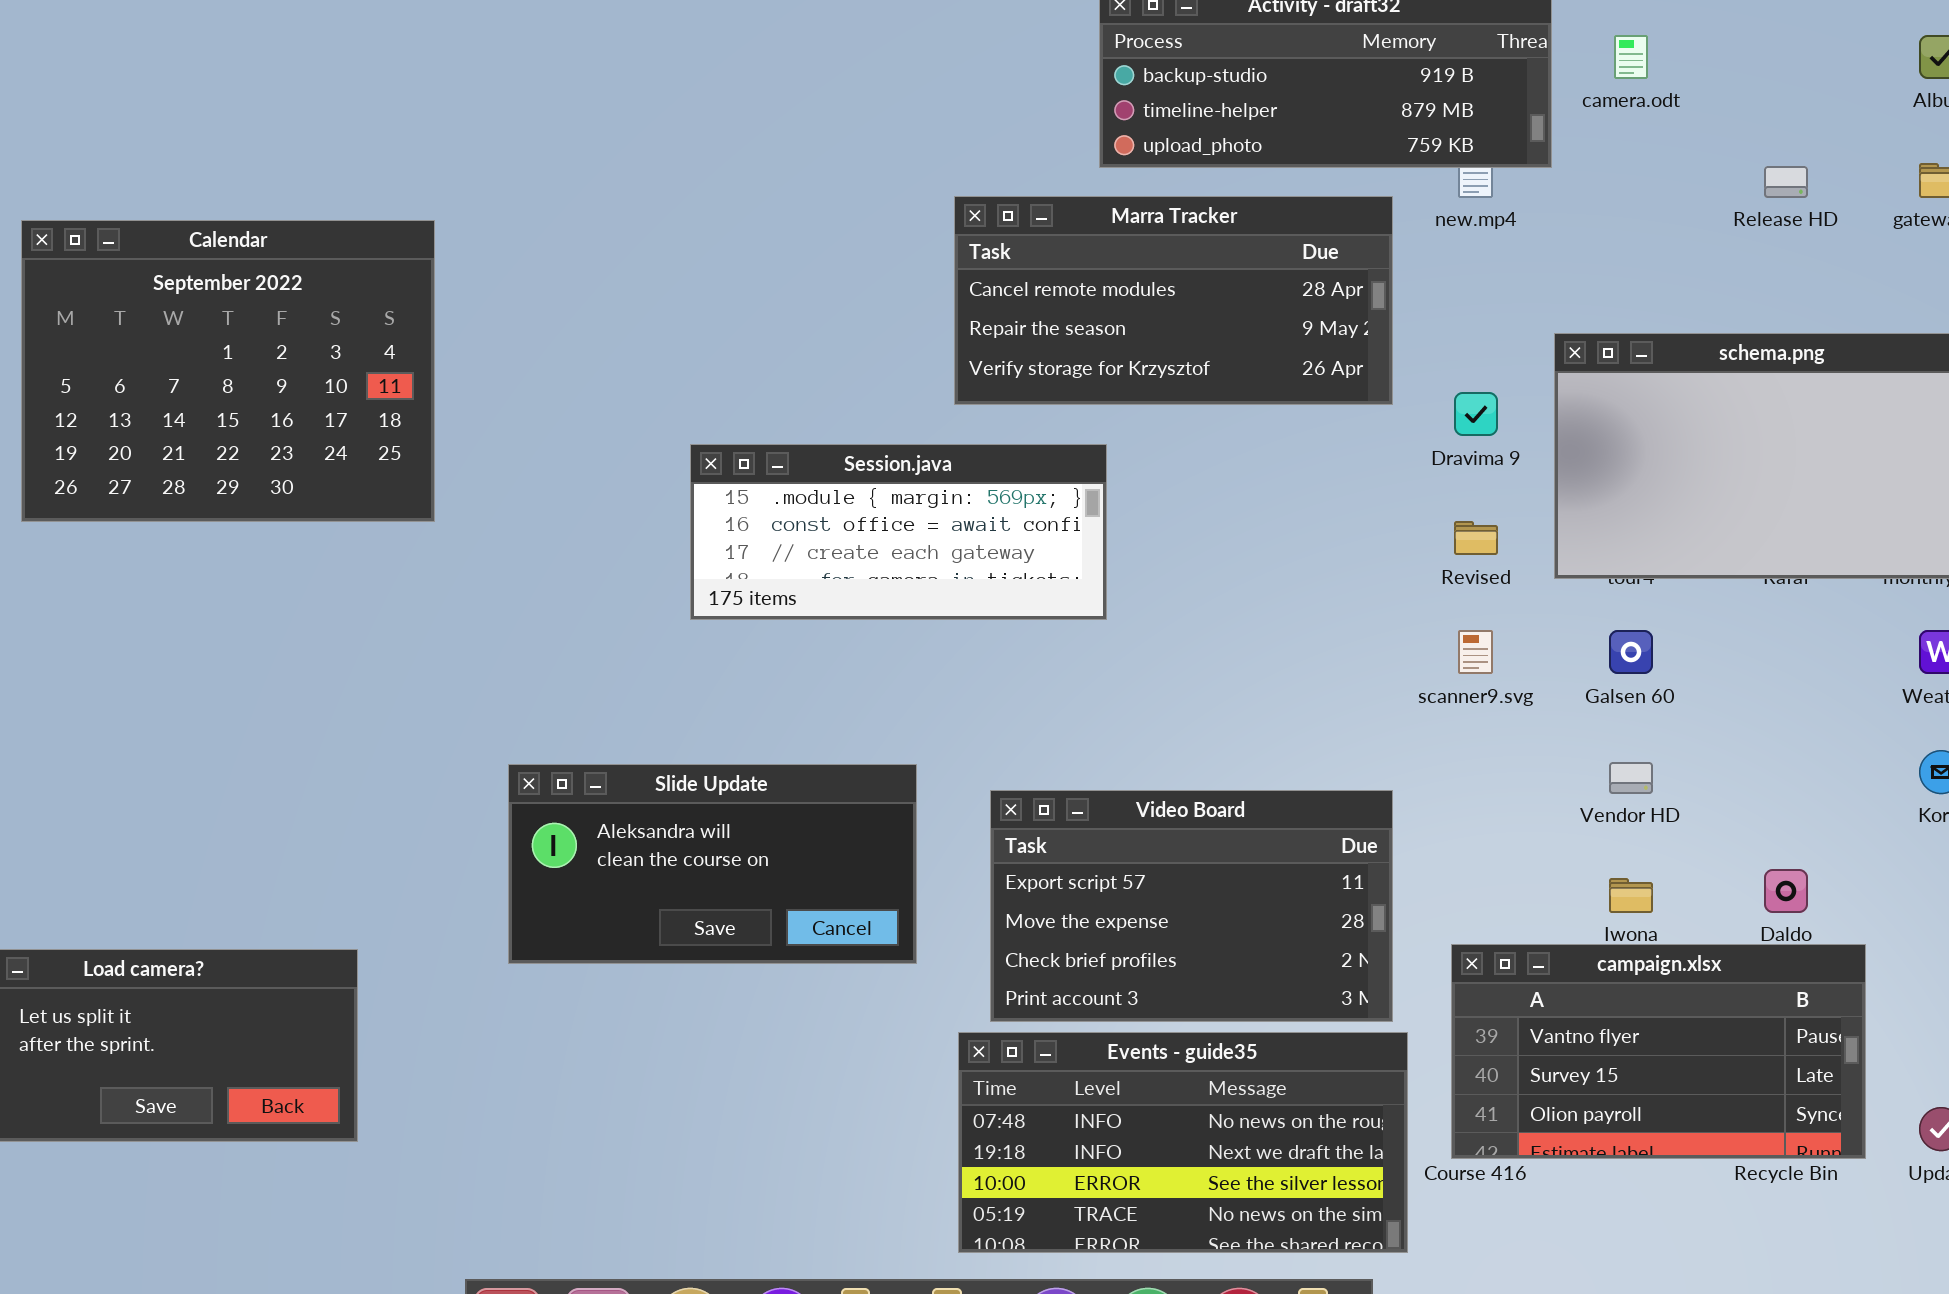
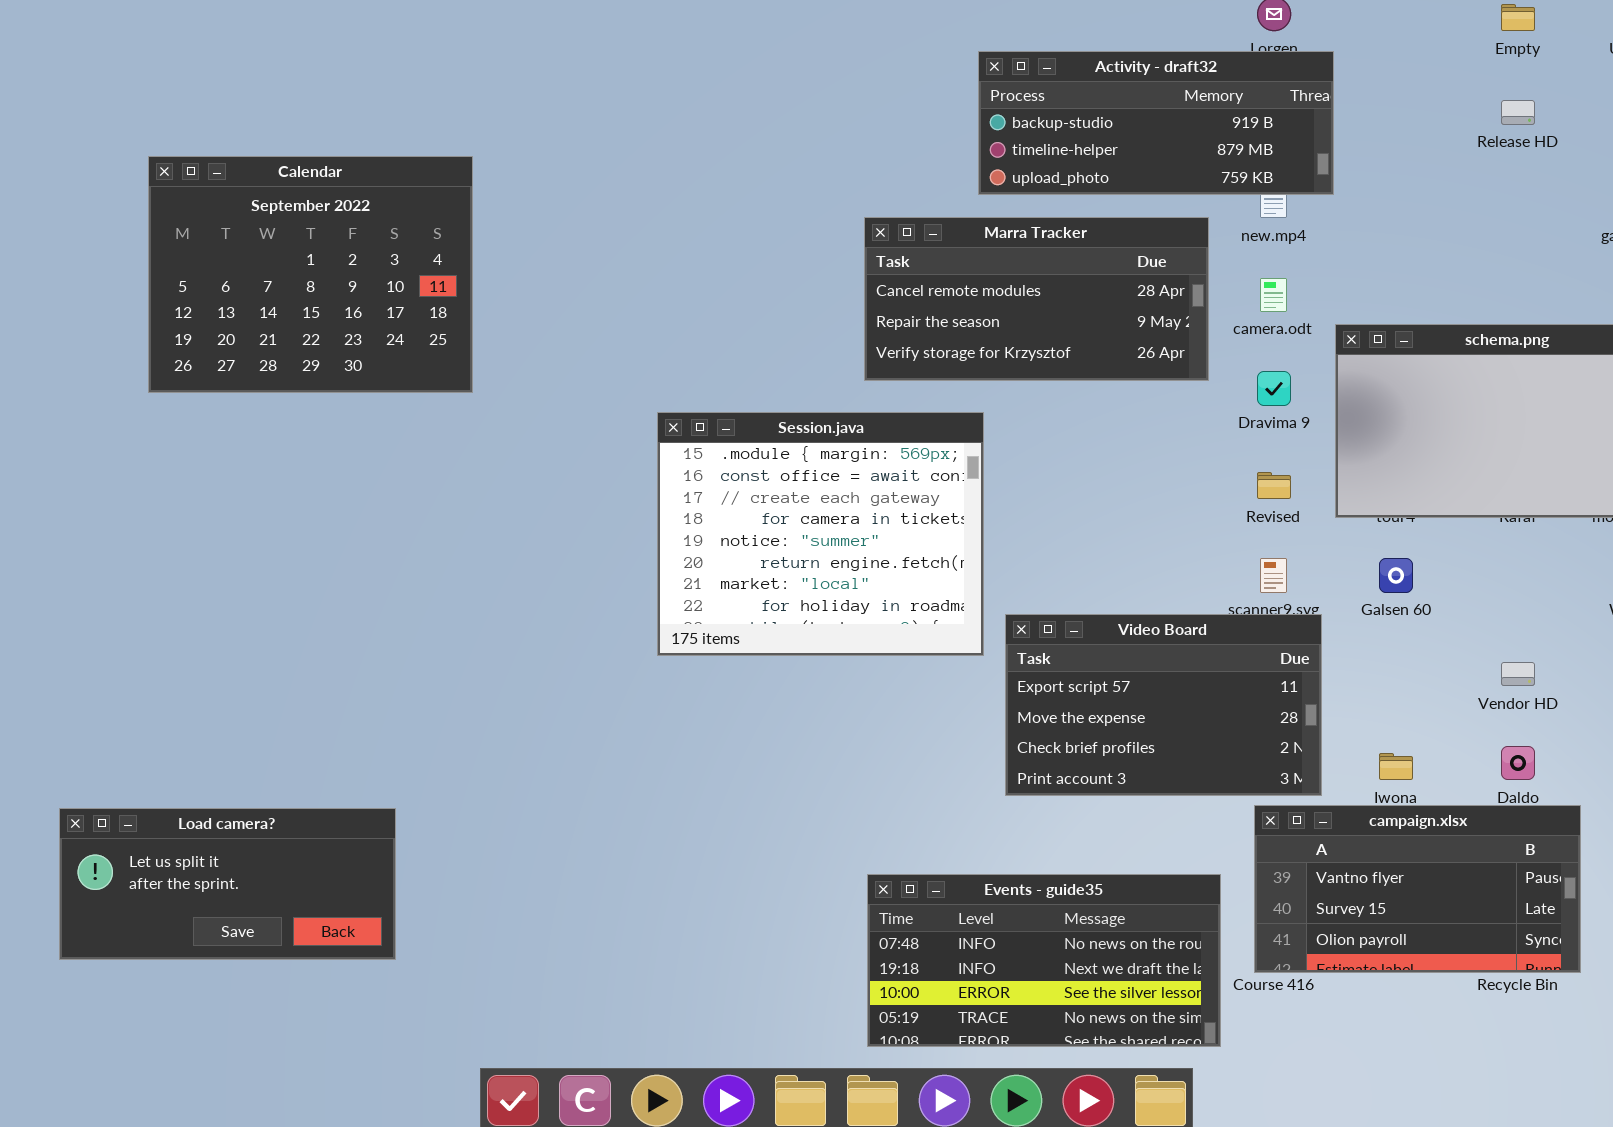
camera.odt: [1614,35,1648,79] -> [1260,278,1287,312], moved
Release HD: [1764,166,1808,198] -> [1501,100,1535,125], moved
Calendar: [21,220,435,522] -> [148,156,473,393], moved
Session.java: [690,444,1107,620] -> [657,412,984,656], resized
Vendor HD: [1609,762,1653,794] -> [1501,662,1535,686], moved
Slide Update: [508,764,917,964] -> none, closed
Video Board: [990,790,1393,1022] -> [1005,614,1322,796], moved

